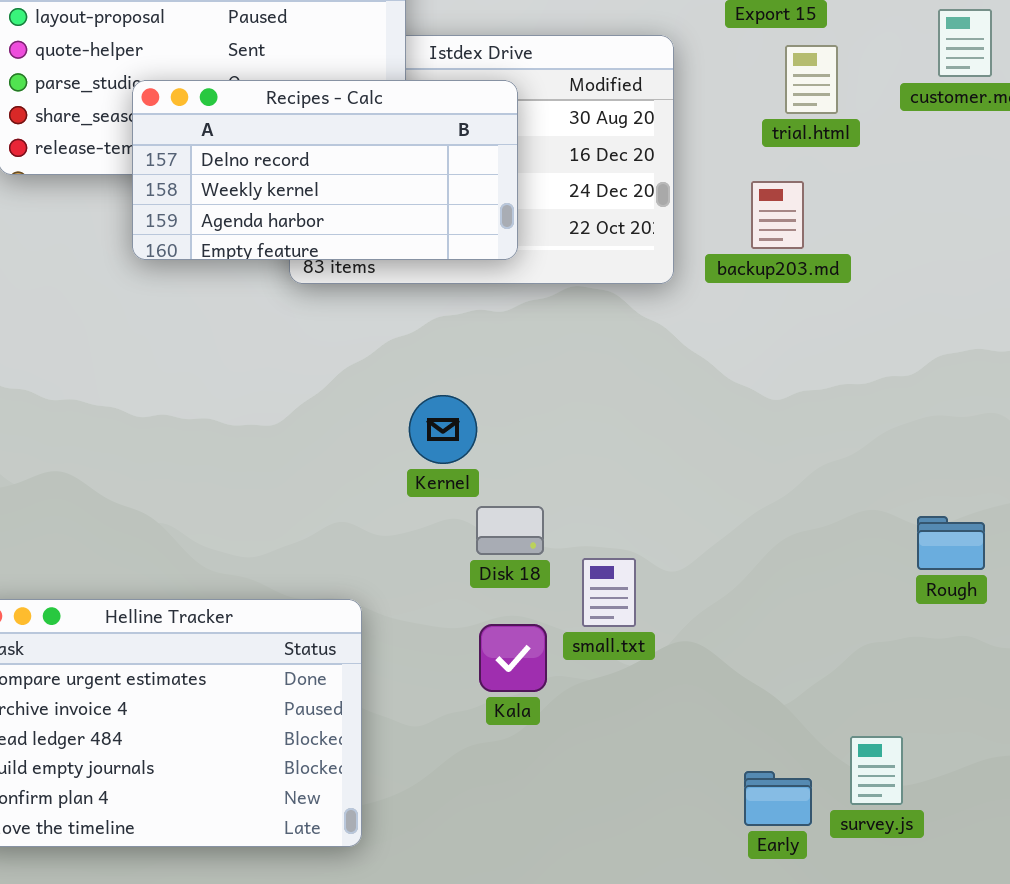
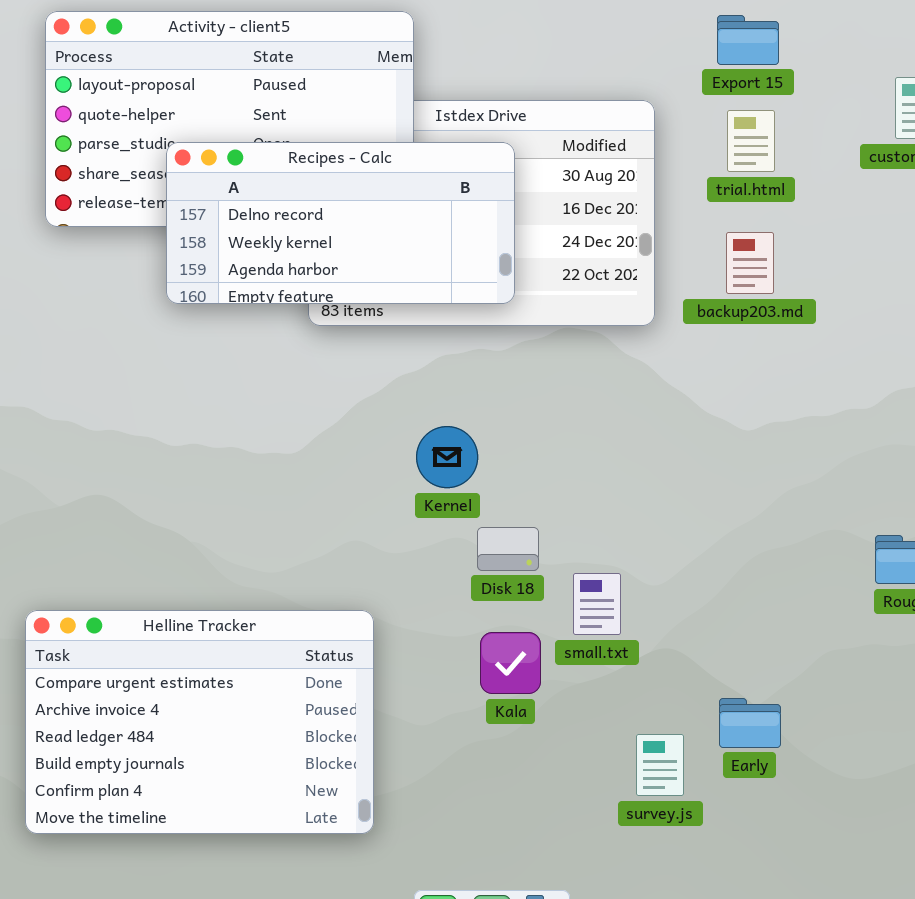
trial.html: [785,45,838,114] -> [727,110,775,172], moved
survey.js: [850,736,903,805] -> [636,734,684,796], moved
Early: [744,771,812,826] -> [719,698,781,748], moved

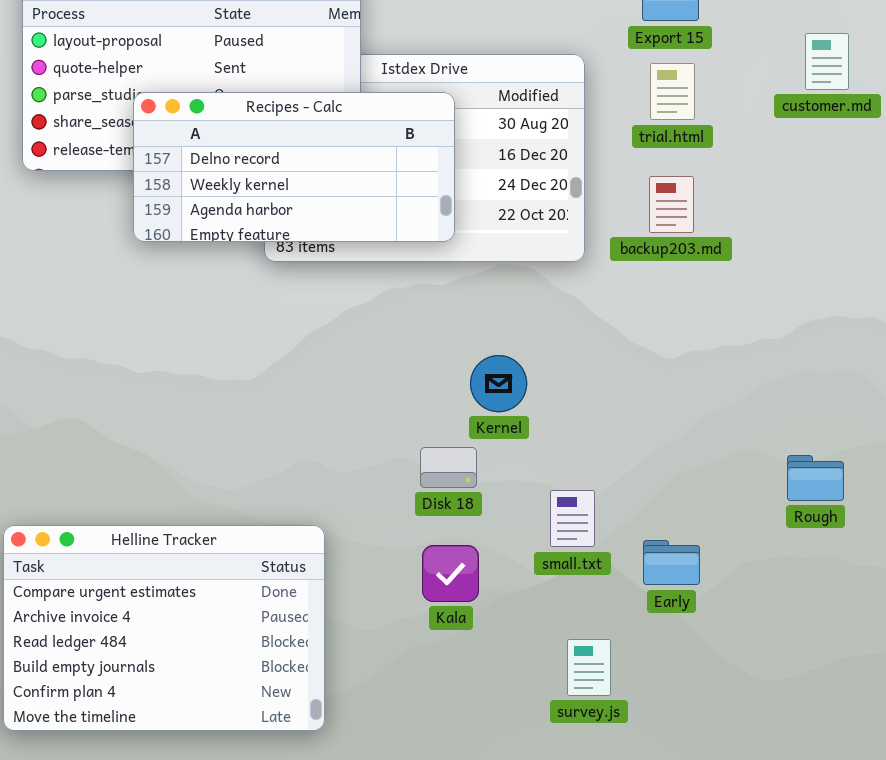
Kernel: [416,426,478,488] -> [470,355,527,412], moved
small.txt: [573,573,621,635] -> [550,490,595,547], moved
Early: [719,698,781,748] -> [643,540,700,585], moved

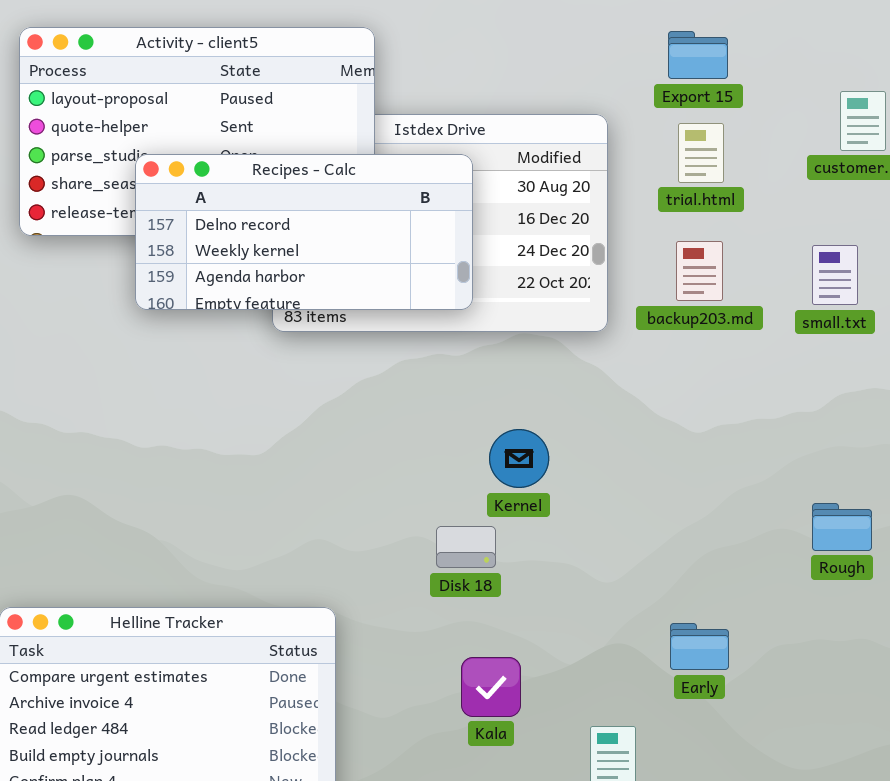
Rough: [787,455,844,501] -> [812,503,872,551], moved
small.txt: [550,490,595,547] -> [812,245,858,305], moved
Kala: [422,545,479,602] -> [461,657,521,717], moved

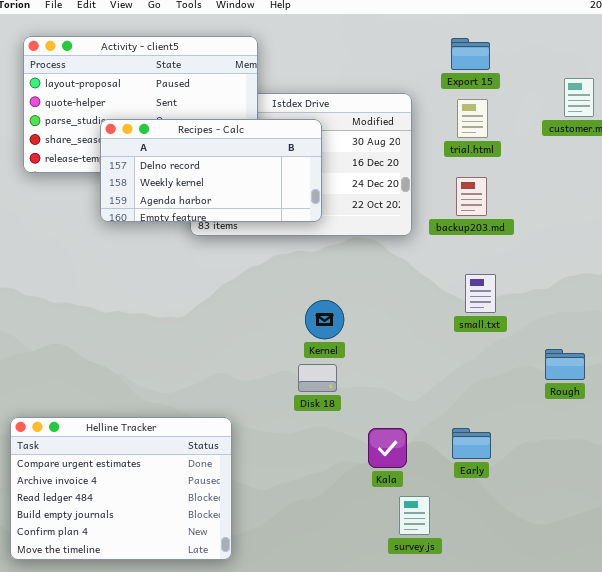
small.txt: [812,245,858,305] -> [465,274,496,313], moved
Kernel: [489,429,549,488] -> [305,300,344,339], moved
Kala: [461,657,521,717] -> [368,428,407,468], moved

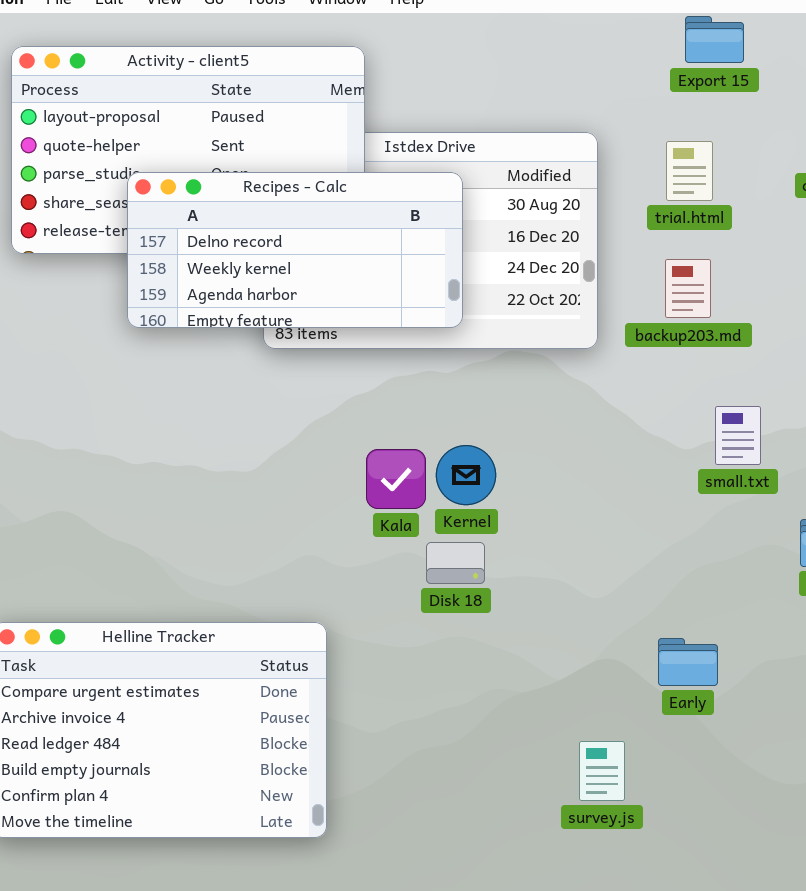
Export 15: [451,38,490,70] -> [685,16,744,63], moved
small.txt: [465,274,496,313] -> [715,406,761,465], moved
Kala: [368,428,407,468] -> [366,449,426,509], moved

